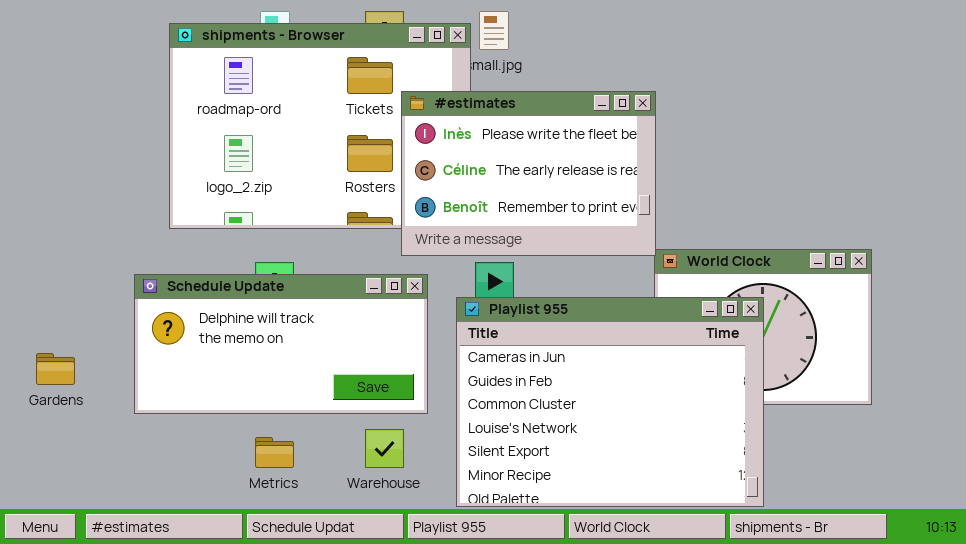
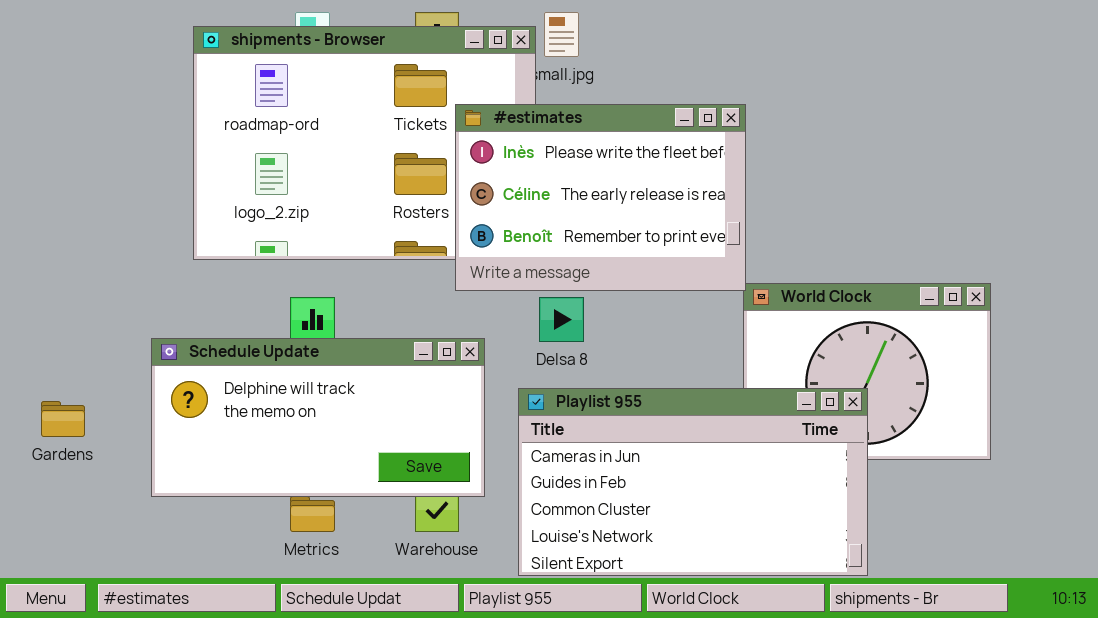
Schedule Update: [134,274,428,414] -> [151,338,485,497], moved
Playlist 955: [456,297,764,507] -> [518,388,868,576], resized

